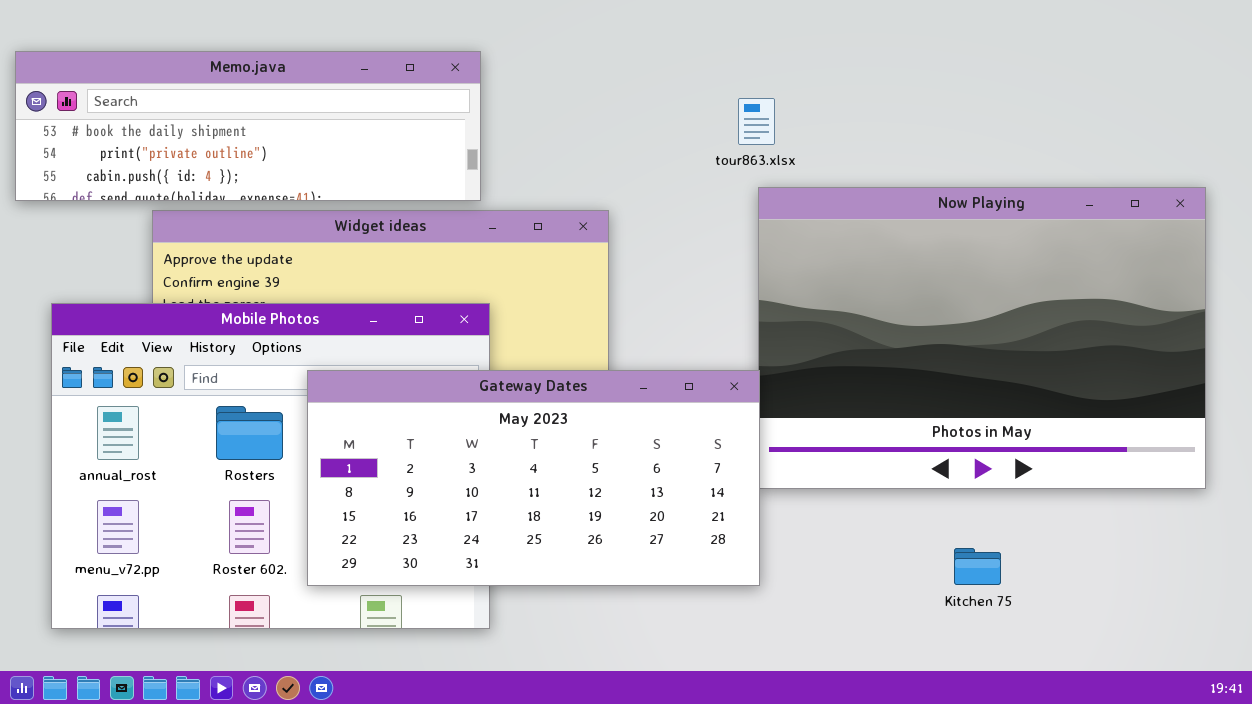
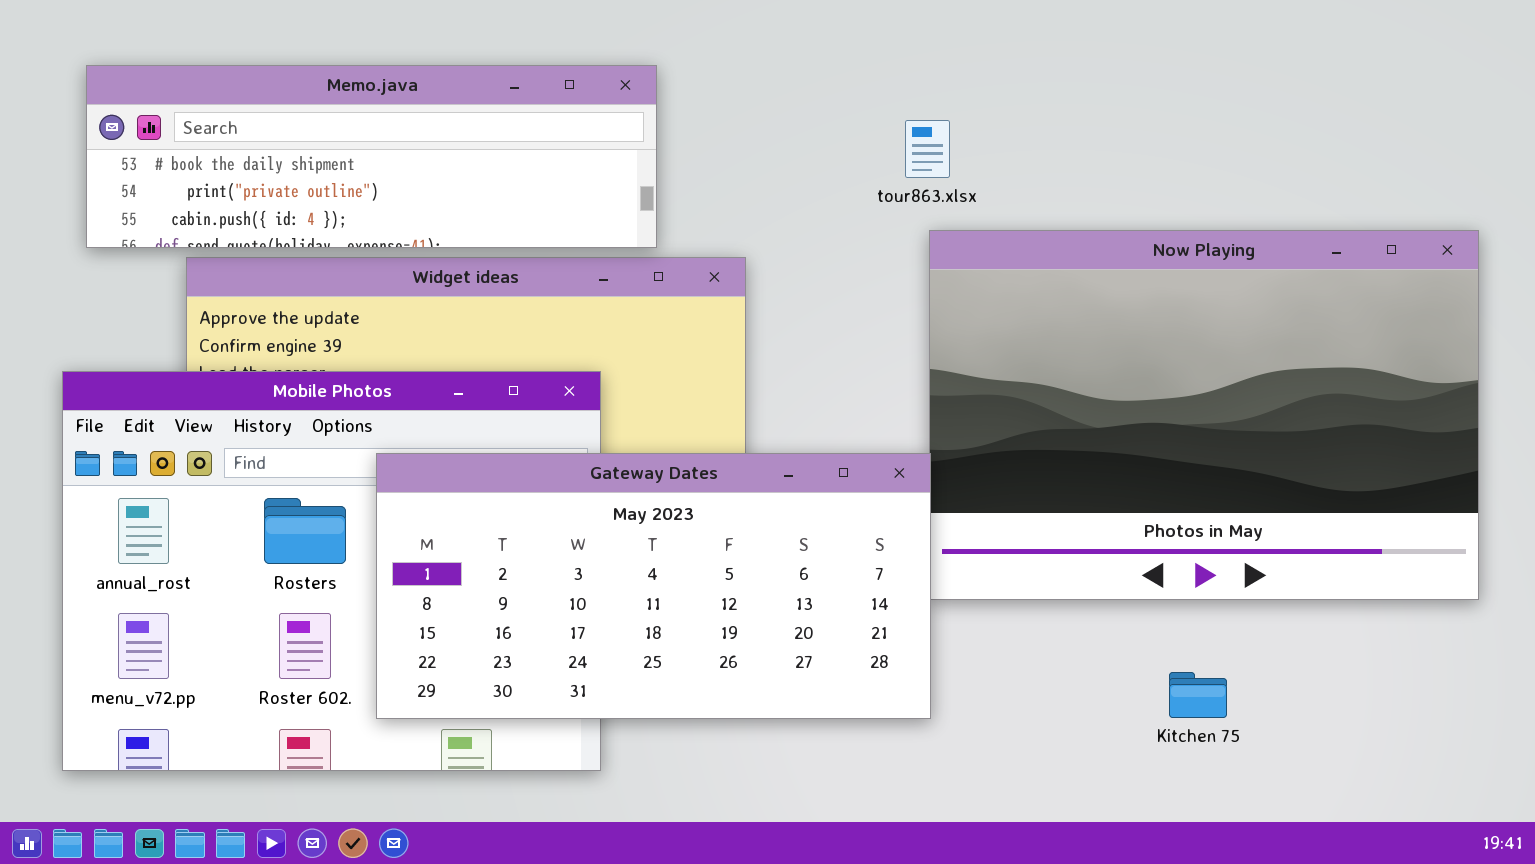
Memo.java: [15,51,481,201] -> [86,65,657,248], moved

